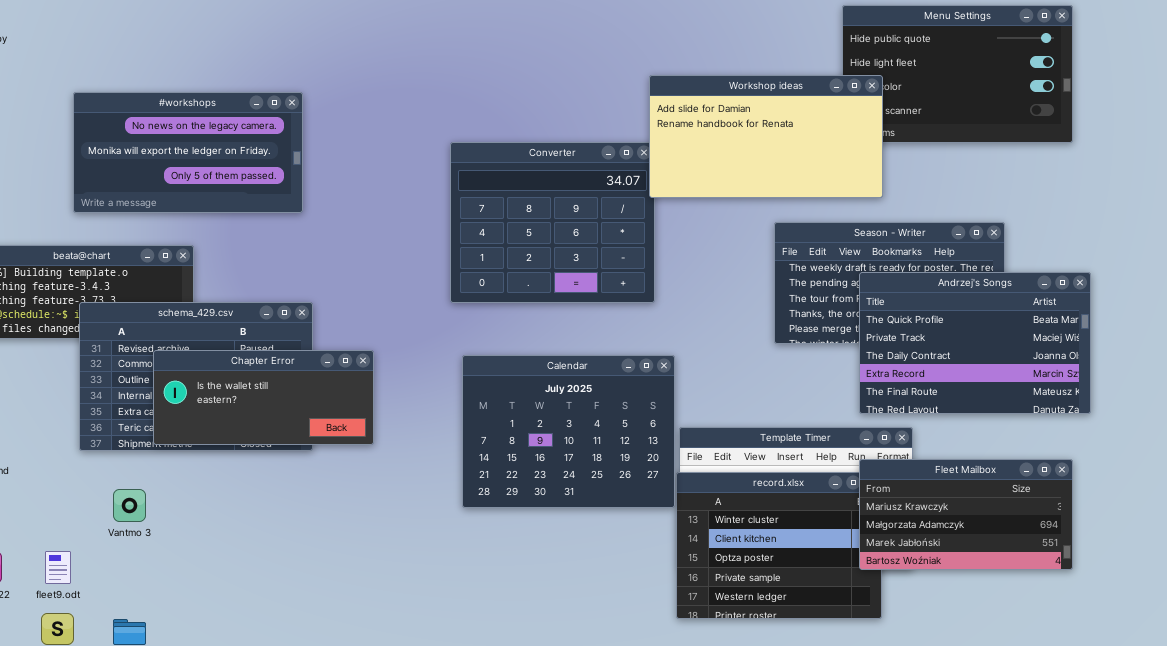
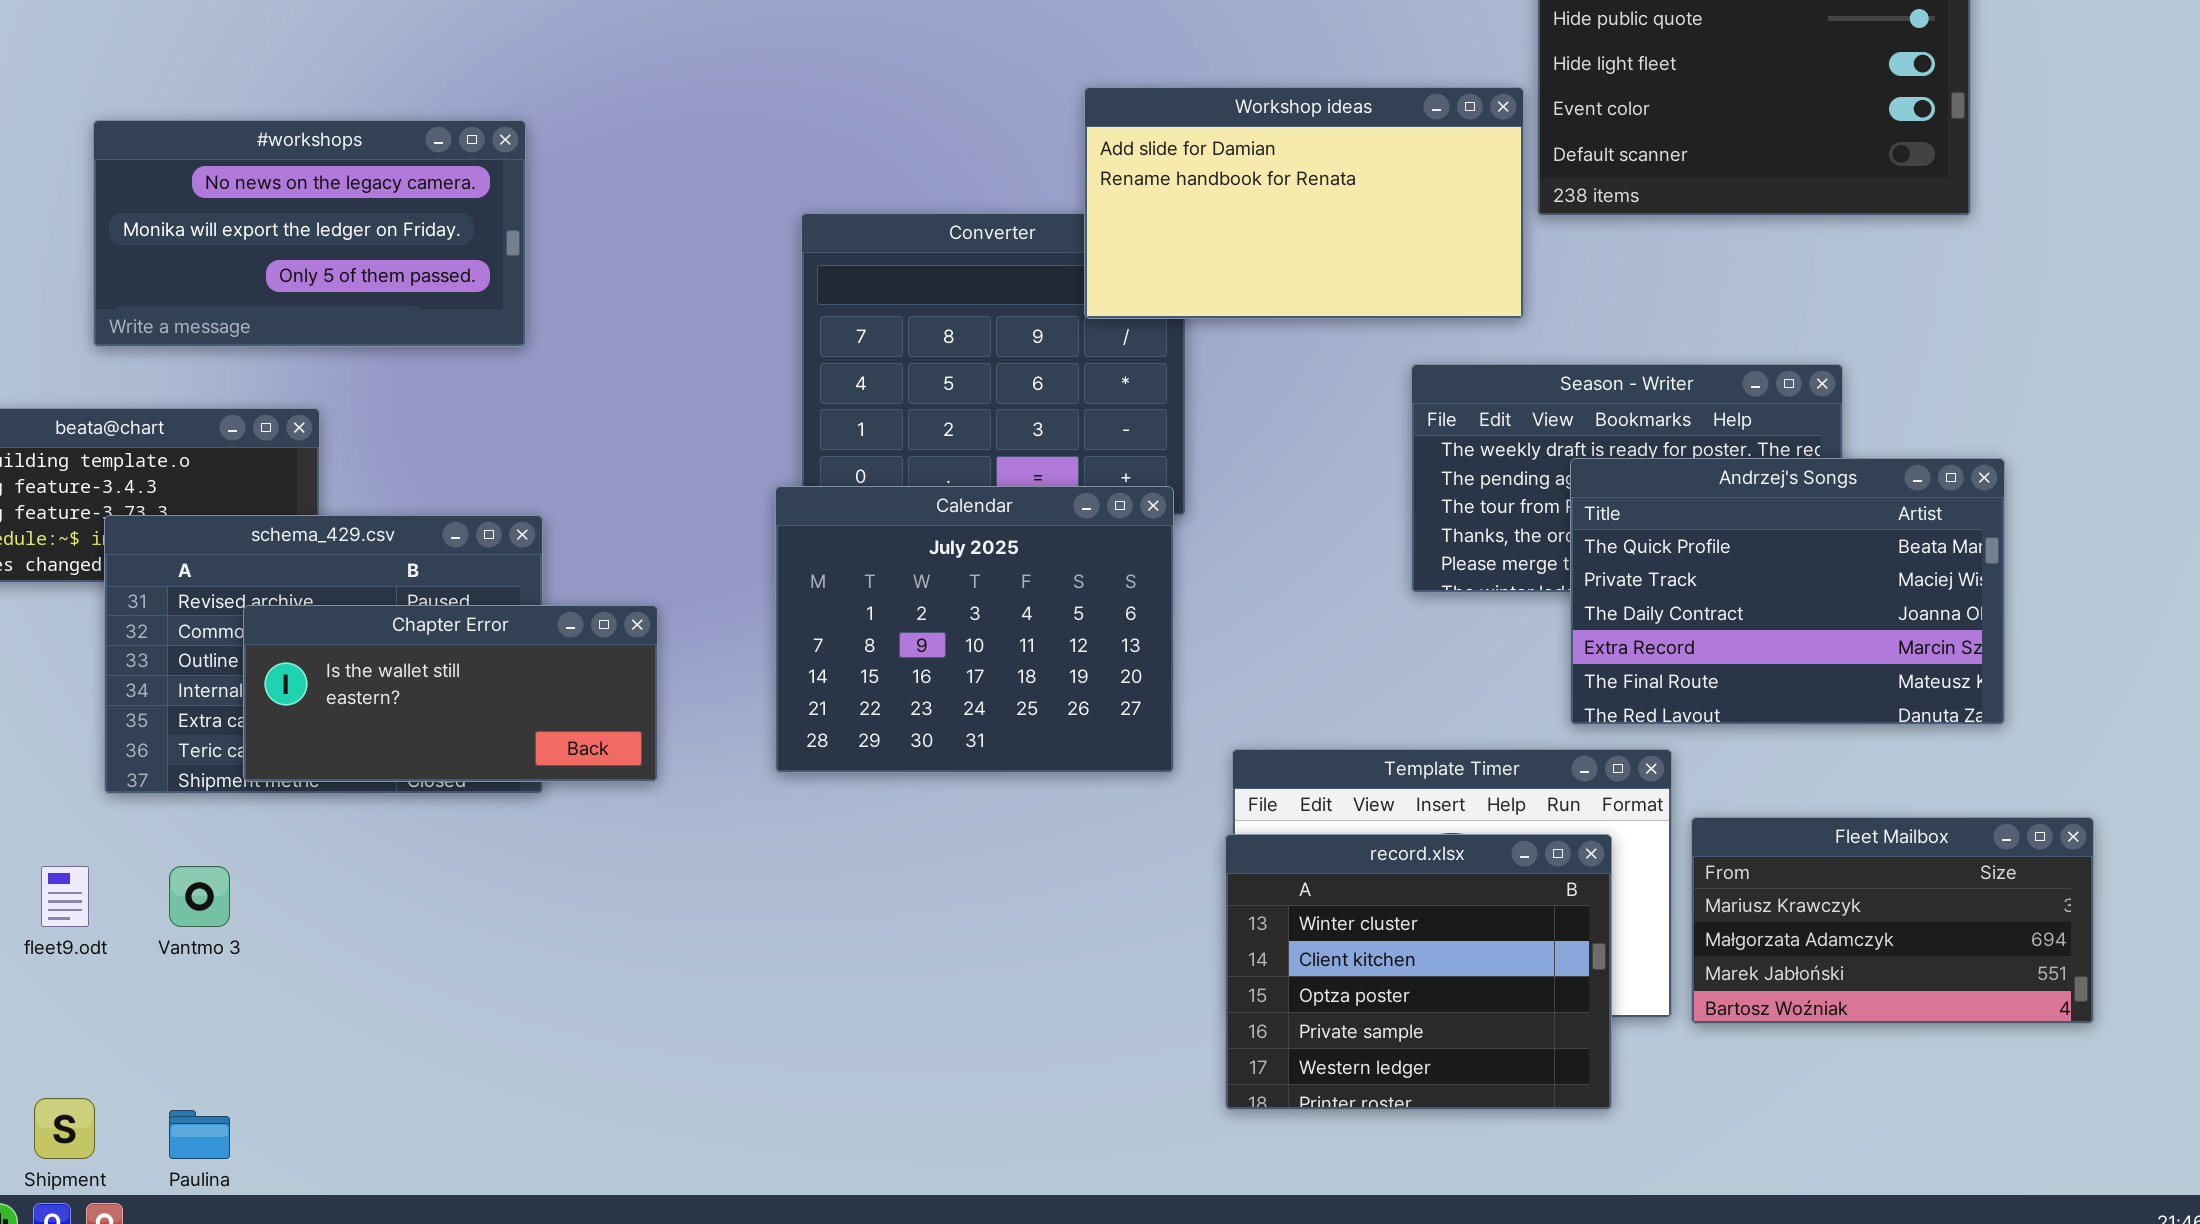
Workshop ideas: [649,75,883,198] -> [1084,87,1524,319], moved
Calendar: [462,355,675,508] -> [775,486,1174,773], moved
Fleet Mailbox: [859,459,1073,570] -> [1691,817,2094,1024], moved
fleet9.odt: [45,551,71,584] -> [41,866,89,927], moved

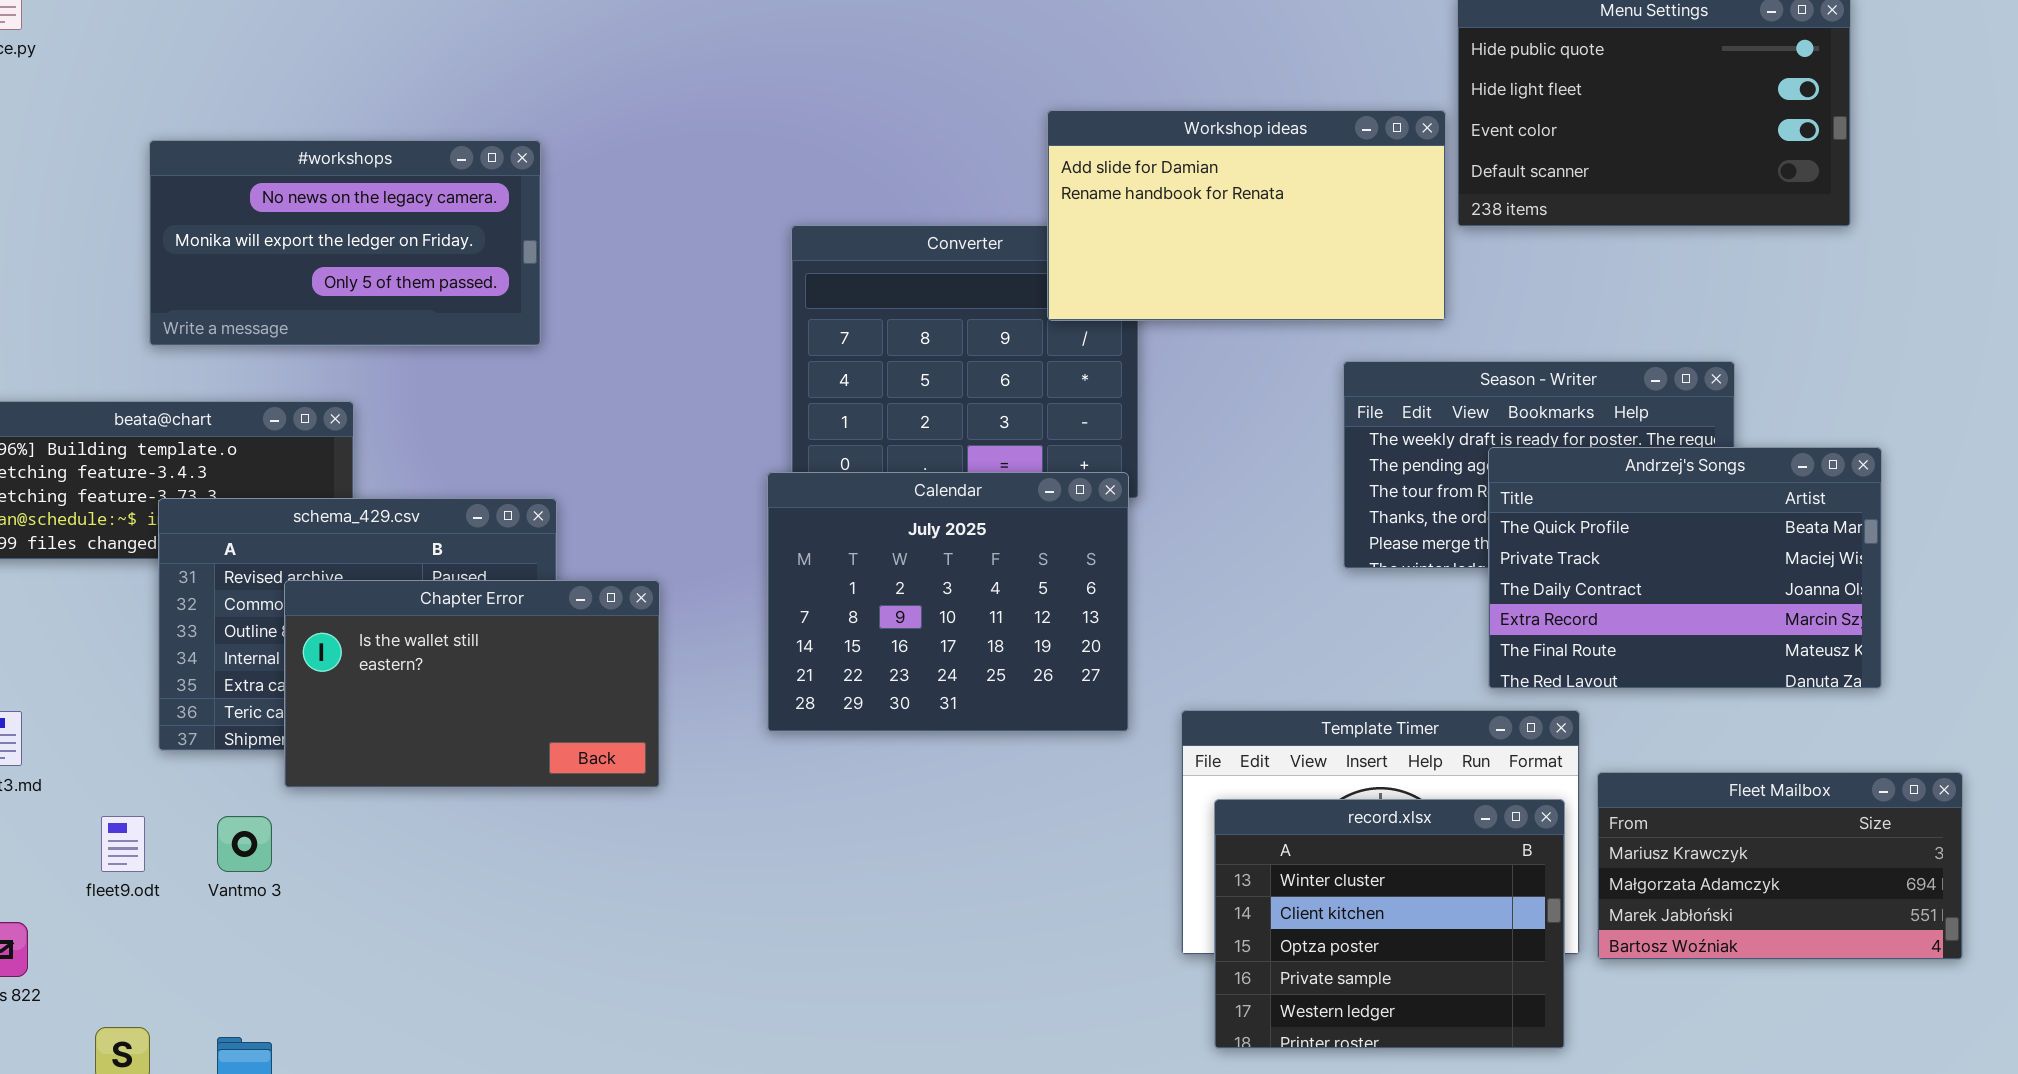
Chapter Error: [243,605,658,782] -> [284,580,660,788], resized
record.xlsx: [1225,834,1612,1110] -> [1214,799,1565,1049], moved

